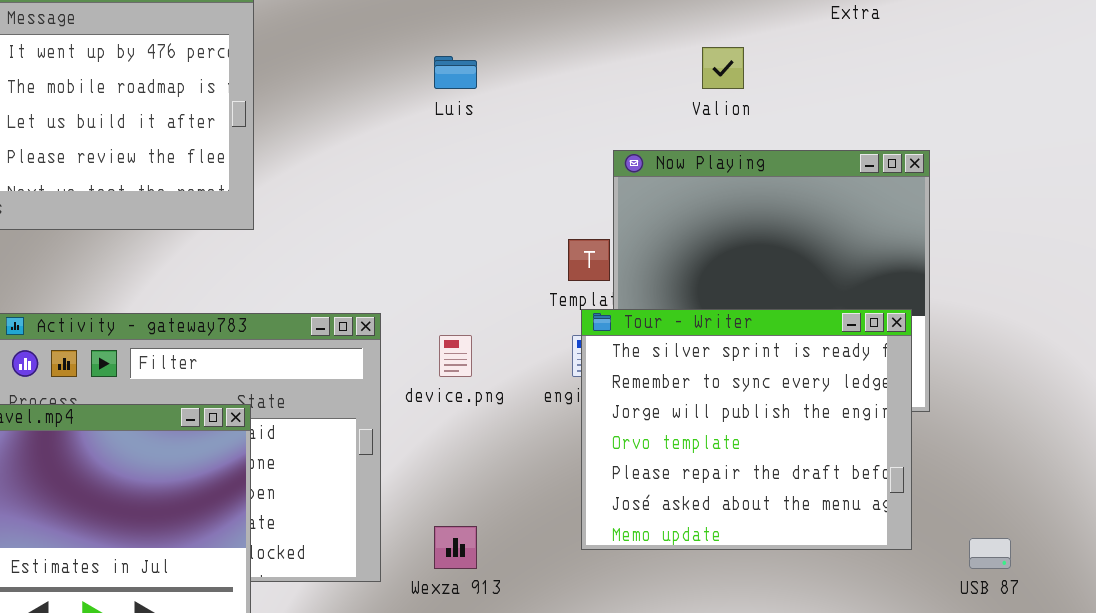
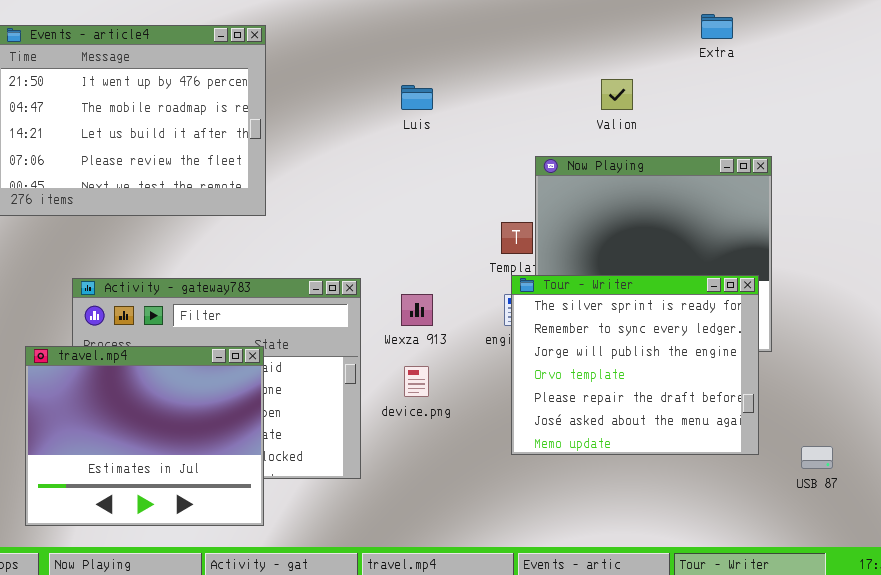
device.png: [439,335,472,377] -> [404,366,429,397], moved
Wexza 913: [434,526,477,569] -> [401,294,433,326], moved

